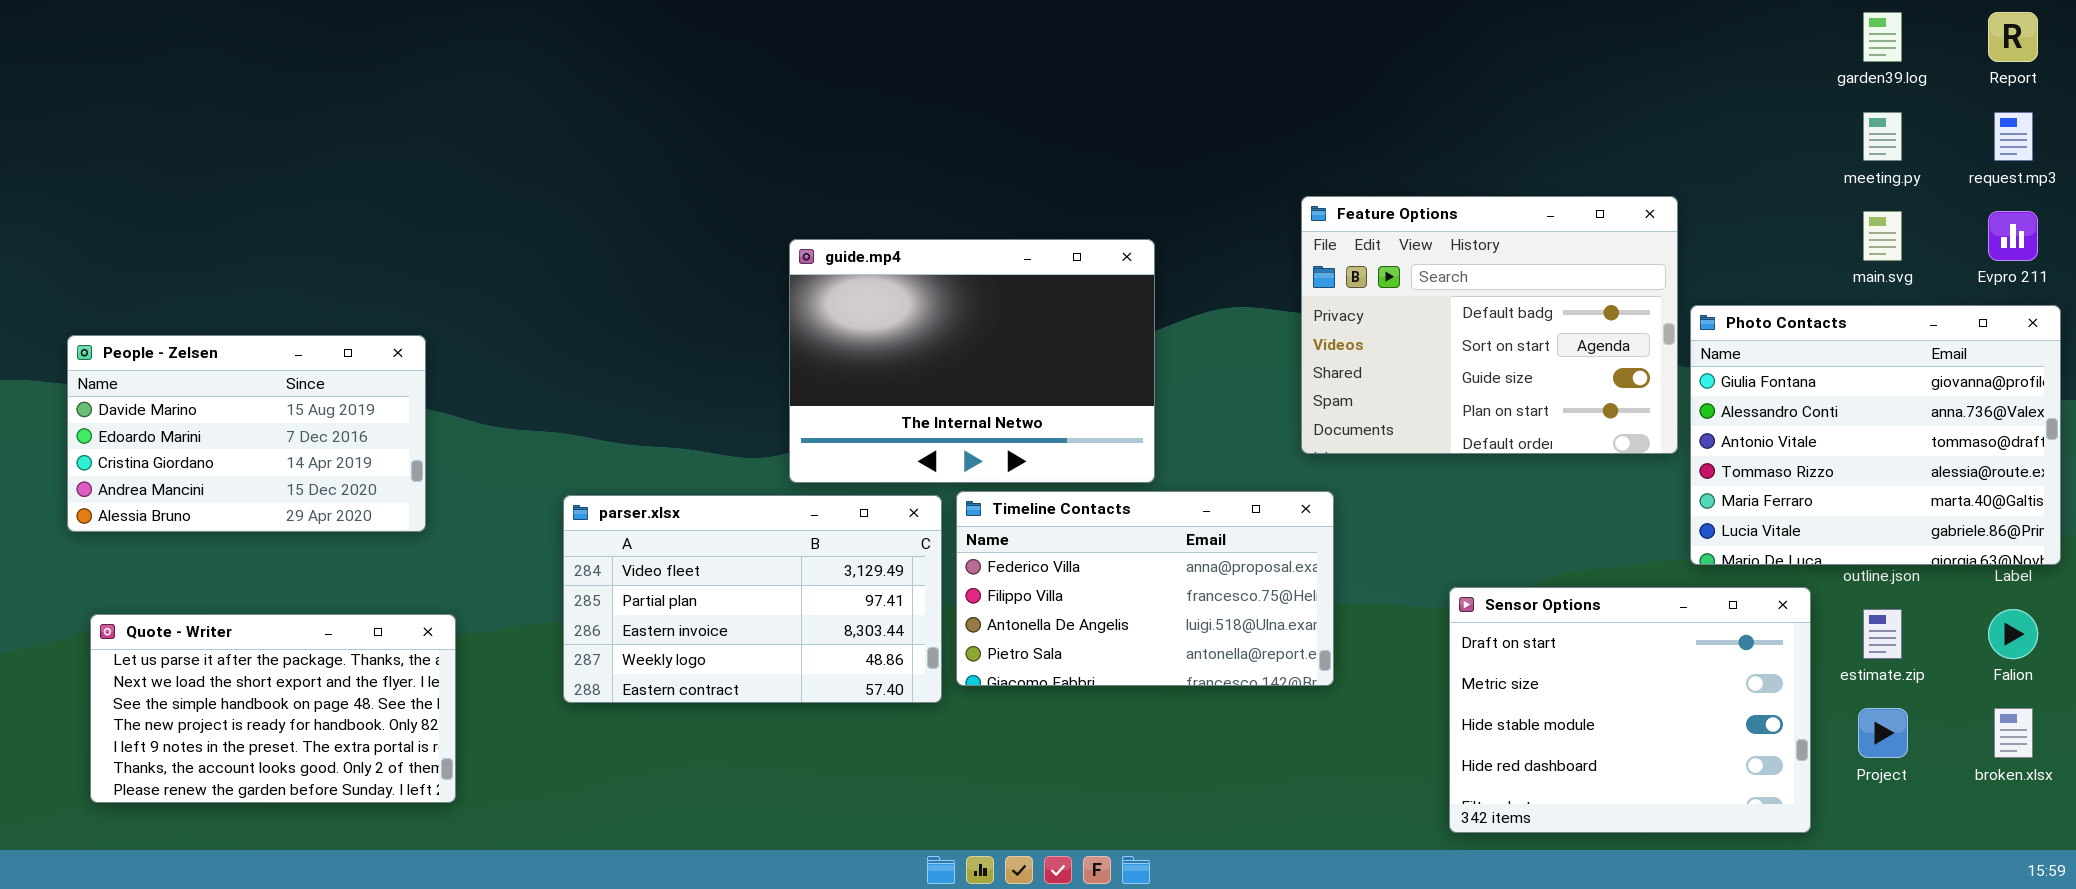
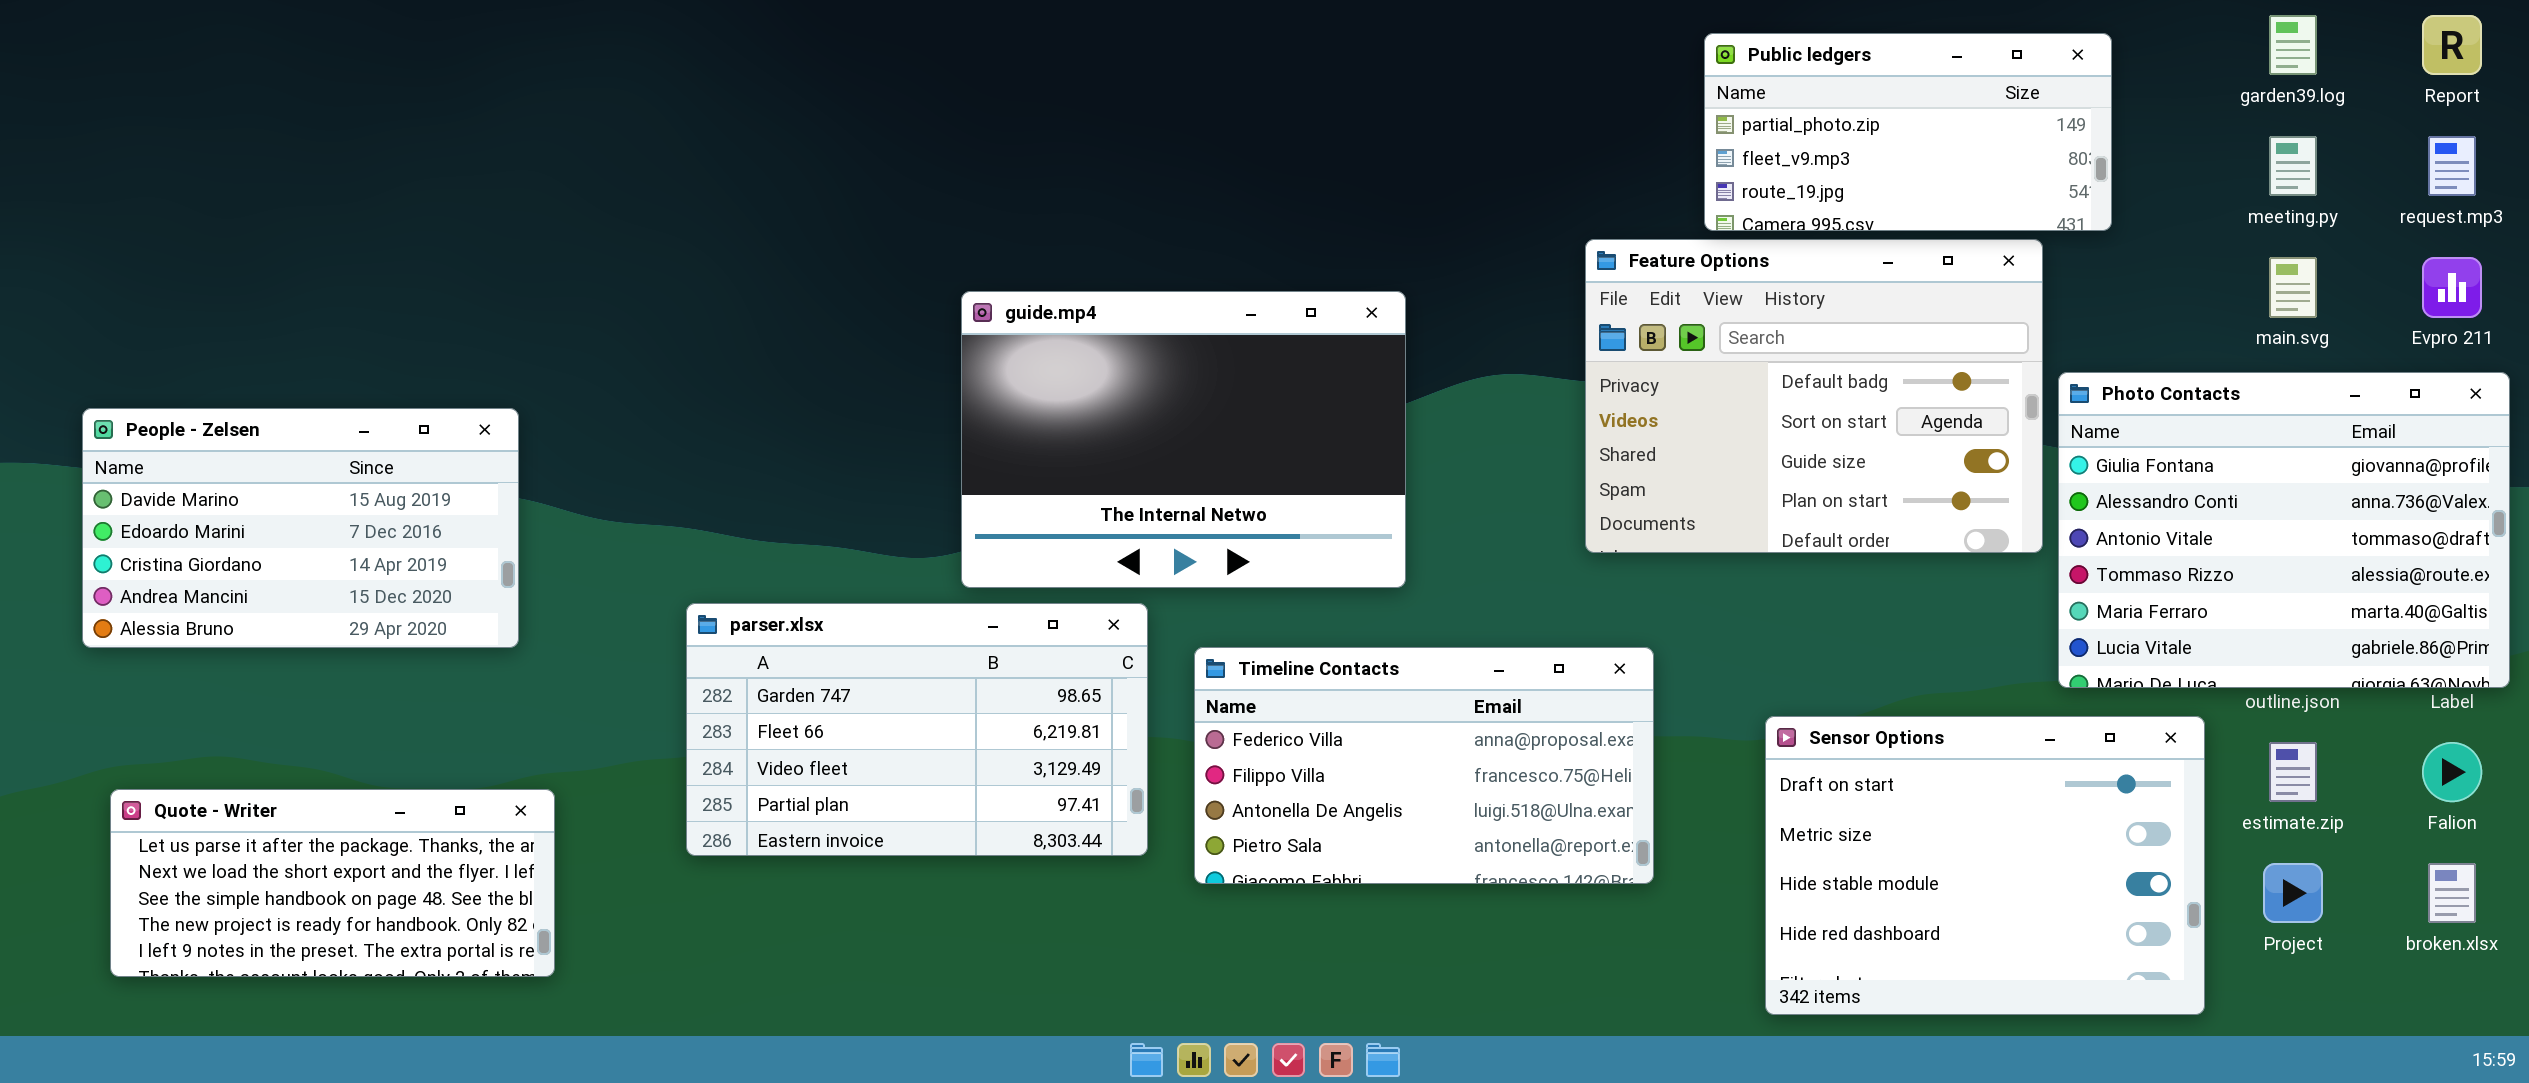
Public ledgers: none -> [1704,33,2112,231], opened
Timeline Contacts: [956,491,1334,686] -> [1194,647,1654,884], moved
parser.xlsx: [563,495,942,703] -> [686,603,1148,856], scrolled up 2 rows
Quote - Writer: [90,614,456,803] -> [110,789,555,977], resized

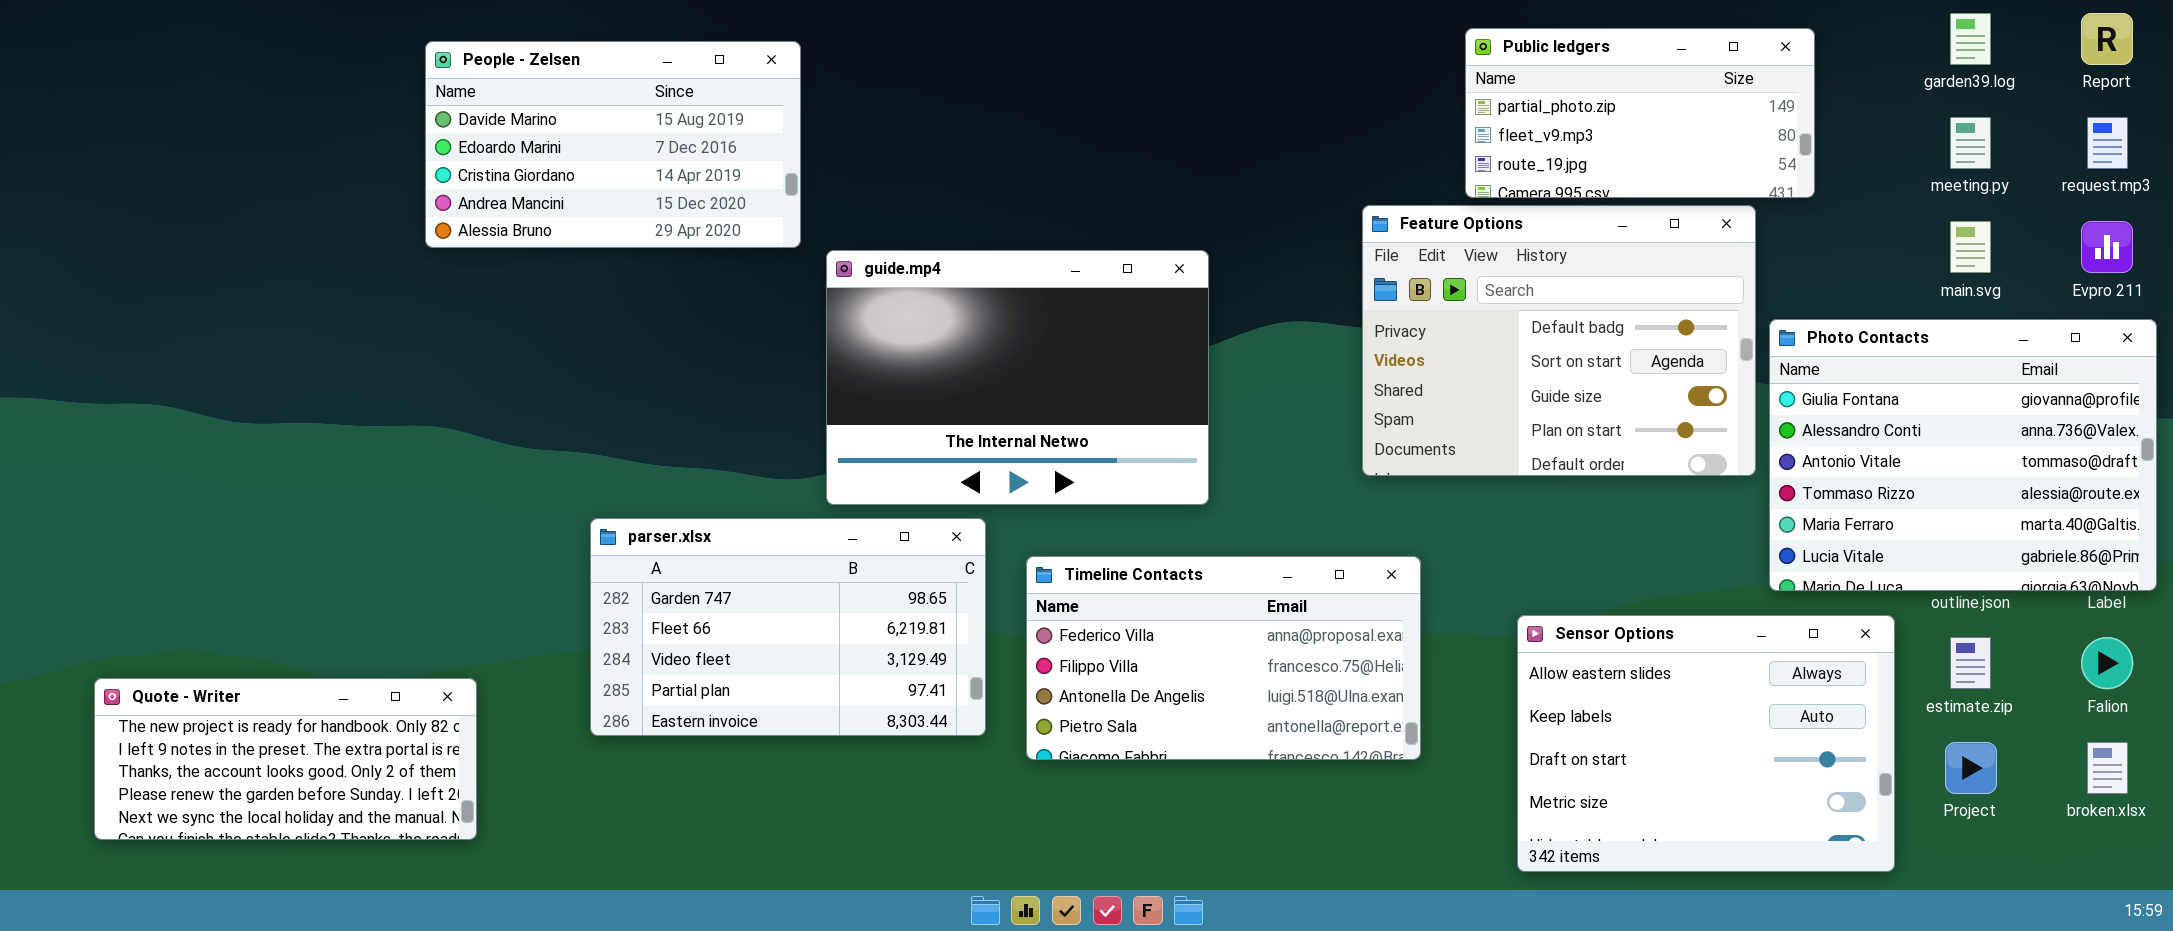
People - Zelsen: [82,408,519,648] -> [425,41,801,248], moved
Sensor Options: [1765,716,2205,1015] -> [1517,615,1895,872], scrolled up 2 rows
Quote - Writer: [110,789,555,977] -> [94,678,477,840], scrolled down 3 rows

